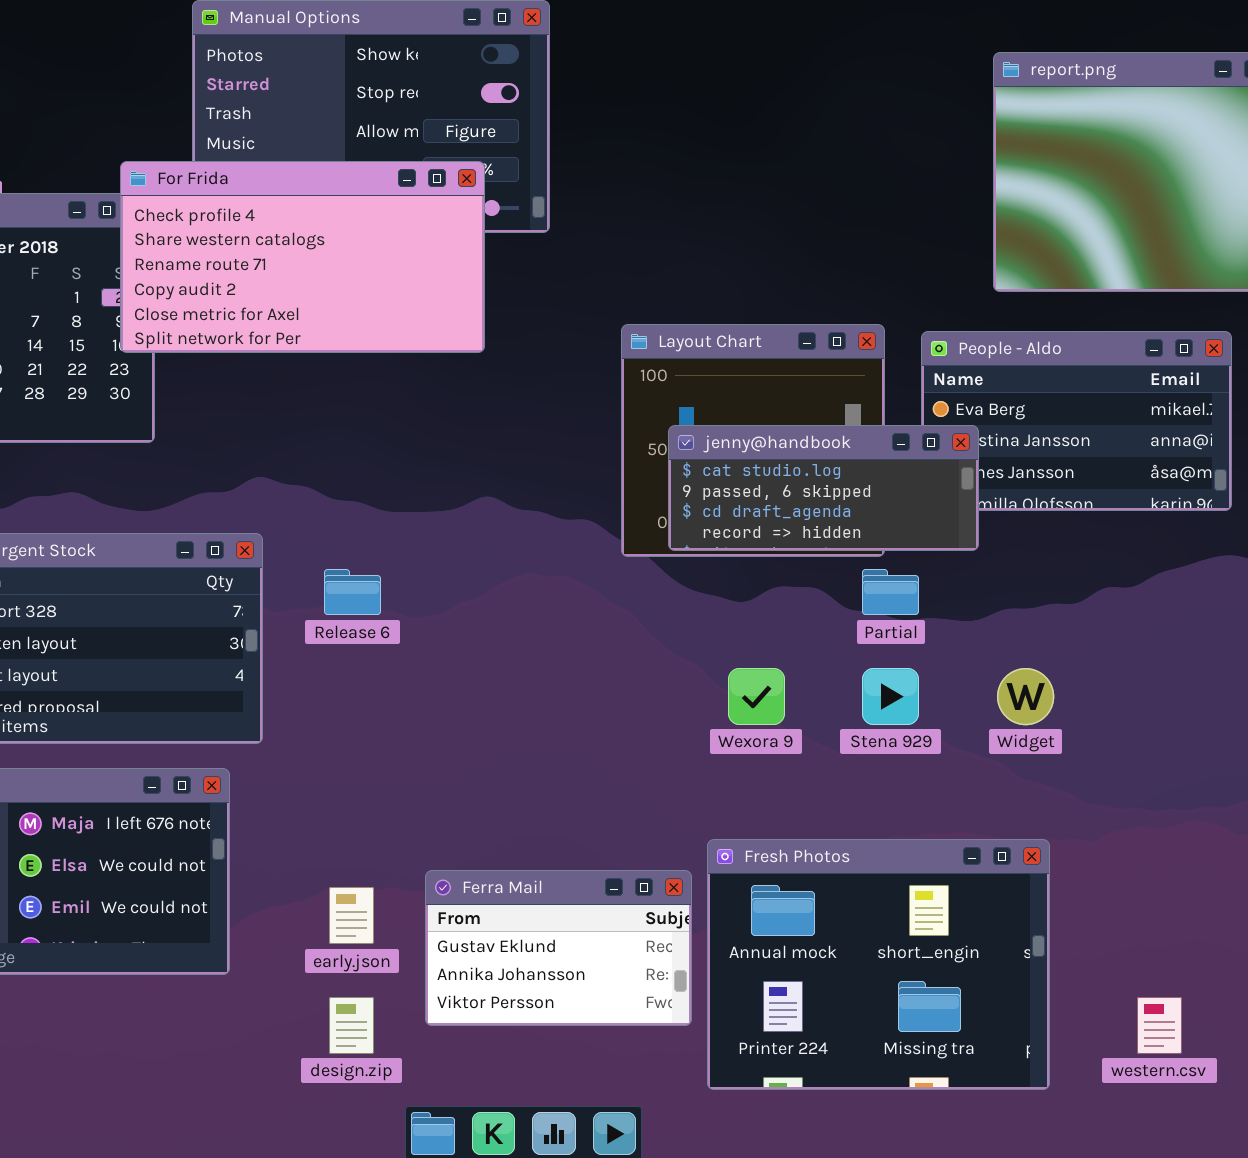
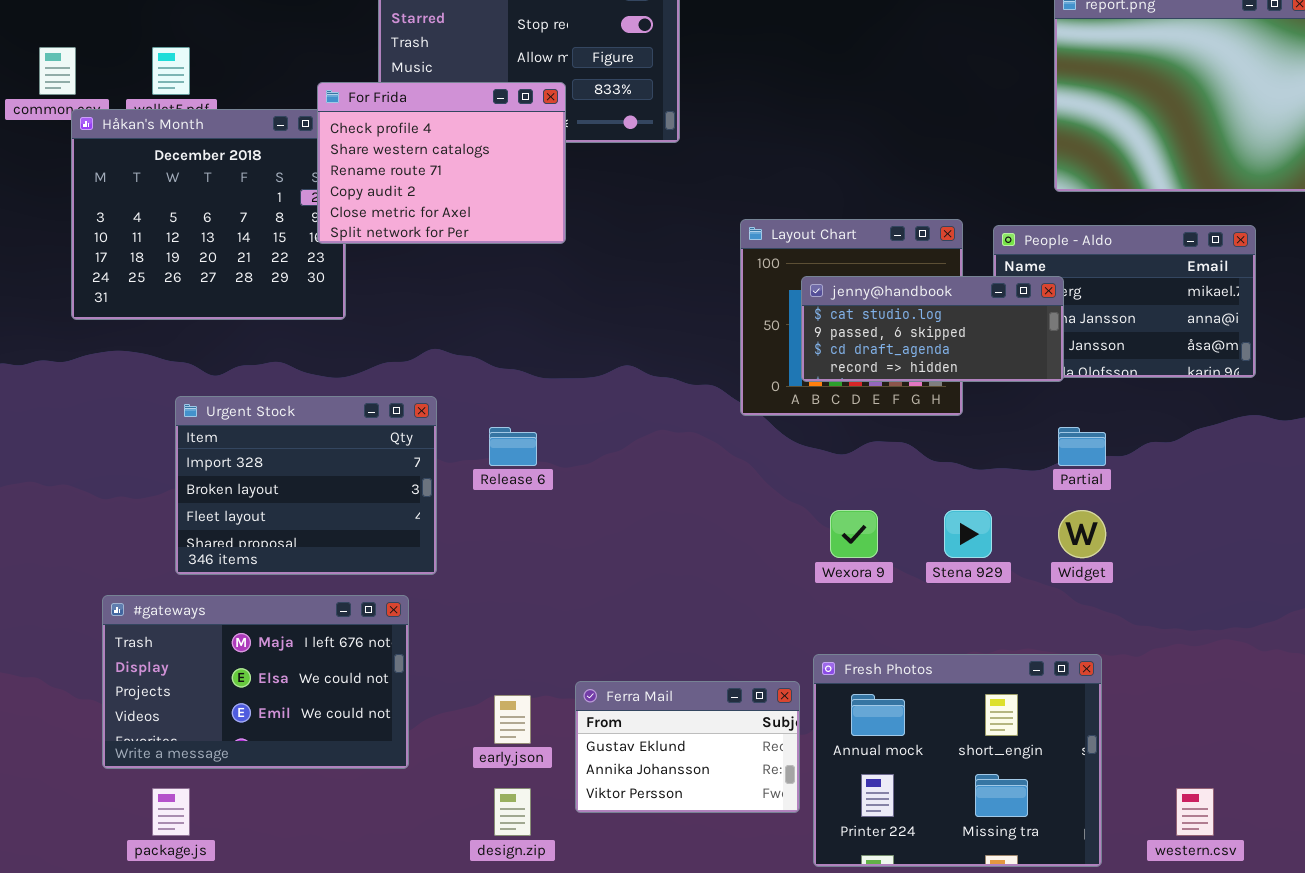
For Frida: [120,161,485,353] -> [317,82,566,244], resized
jenny@handbook: [668,425,979,551] -> [801,276,1064,382], moved
Partial: [862,569,919,615] -> [1058,427,1106,466], moved

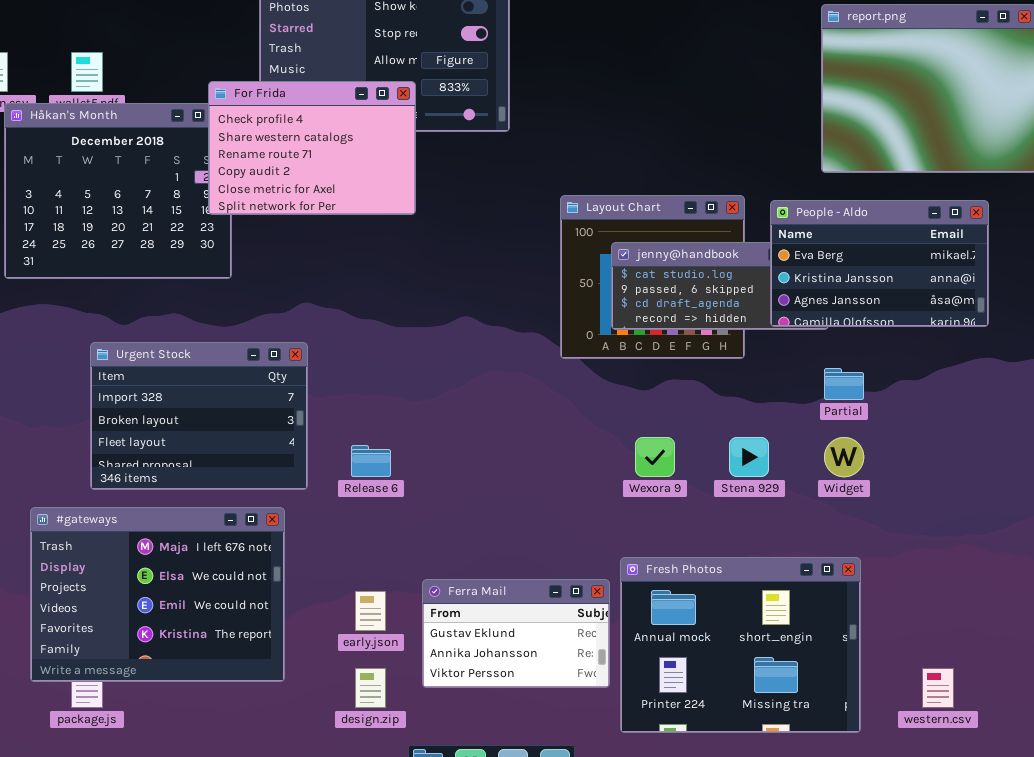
People - Aldo: [993,225,1256,378] -> [770,200,989,327], raised
Release 6: [489,427,537,466] -> [351,445,391,477], moved
#gateways: [102,595,409,769] -> [30,507,285,682], resized

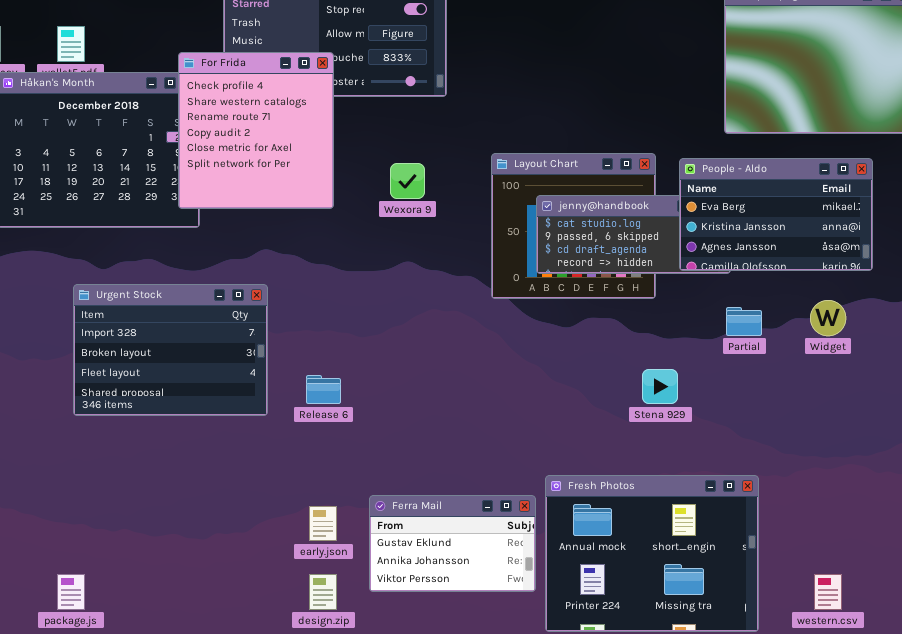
For Frida: [208,81,416,215] -> [178,52,334,209], resized
Wexora 9: [635,437,675,477] -> [390,163,425,199], moved
Widget: [824,437,864,477] -> [810,300,846,336], moved
#gateways: [30,507,285,682] -> none, closed

